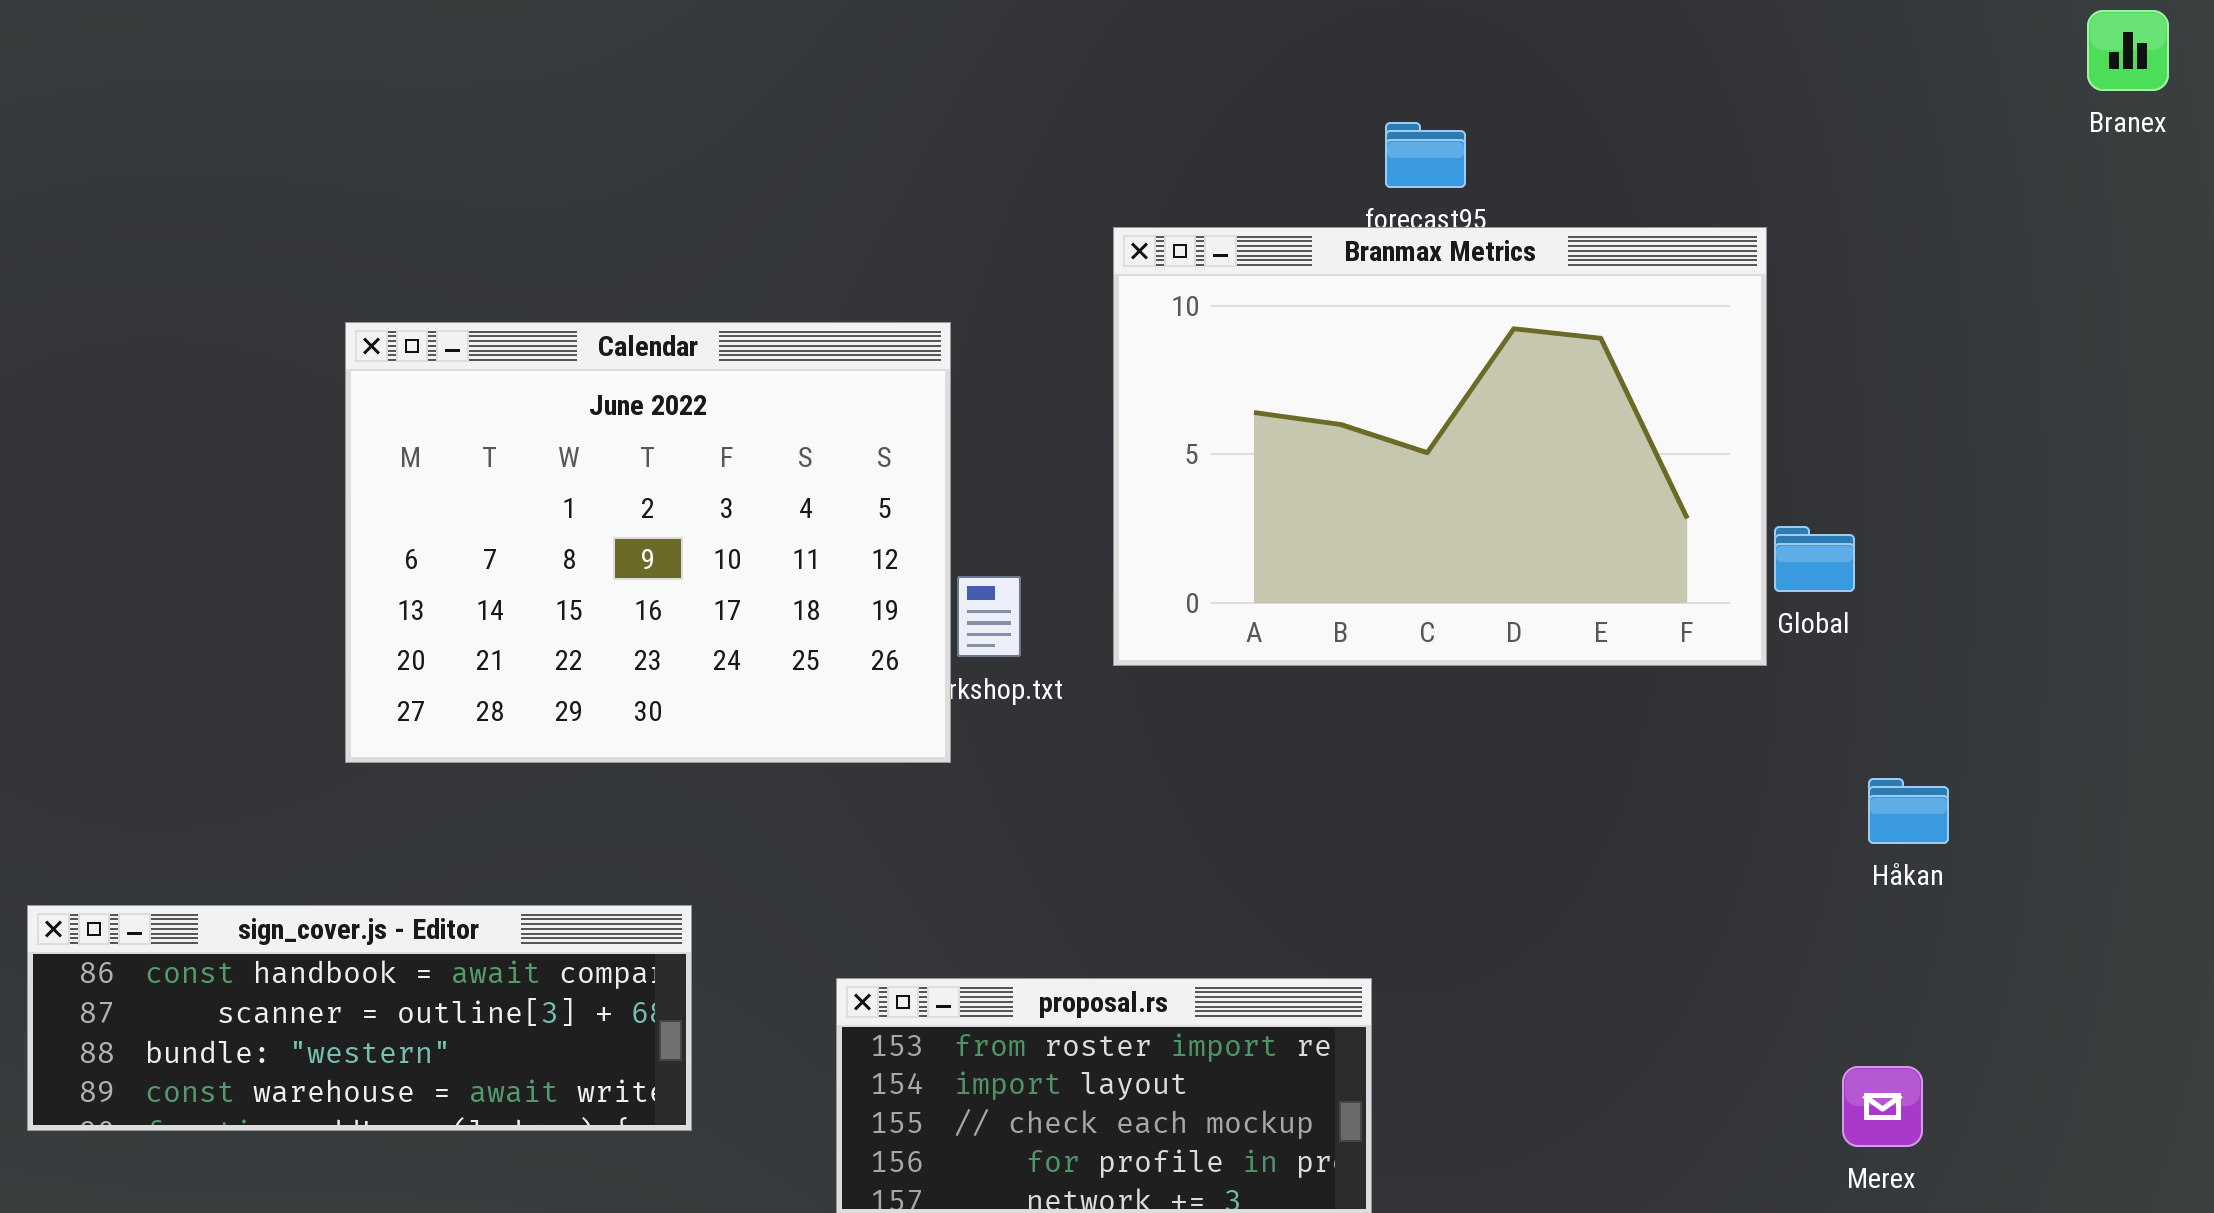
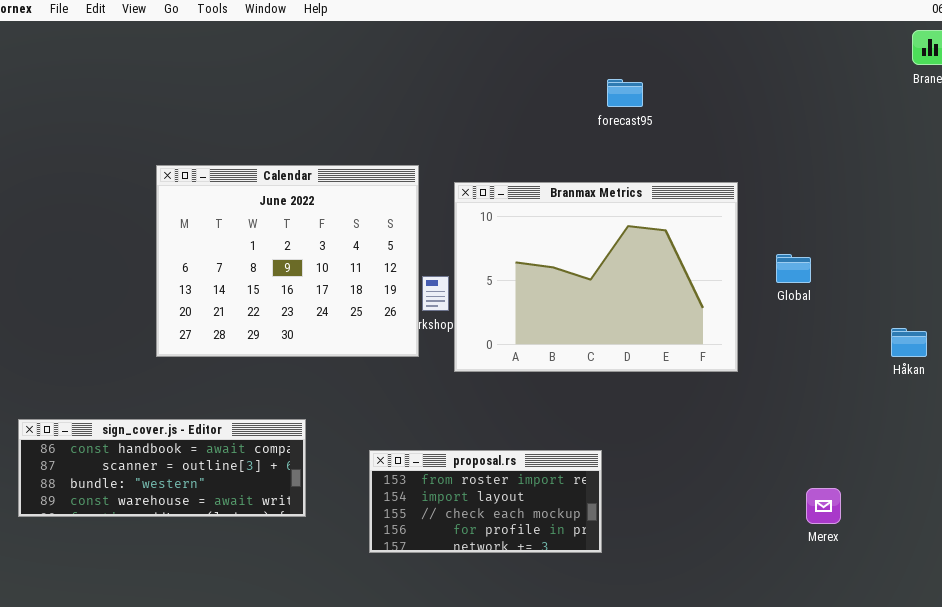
Branmax Metrics: [1113,227,1767,666] -> [454,182,738,372], moved
Håkan: [1868,778,1949,844] -> [891,328,927,357], moved

